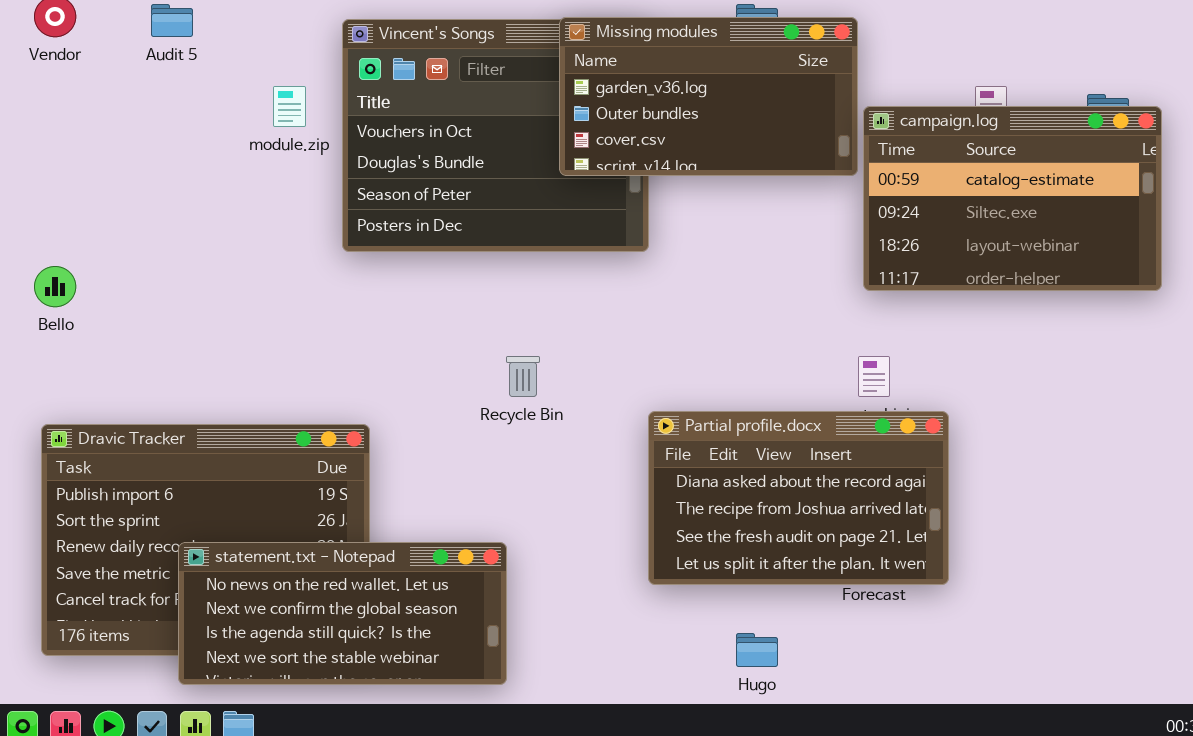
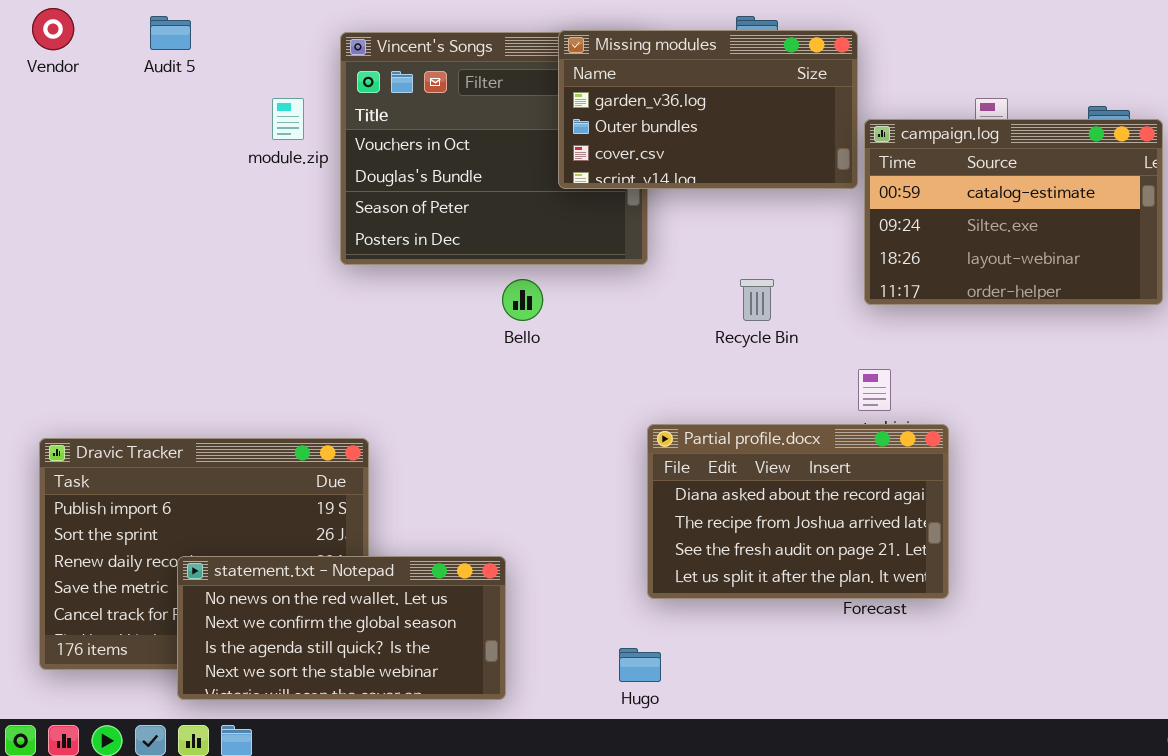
Bello: [34,266,76,307] -> [502,279,543,321], moved
Recycle Bin: [506,356,540,397] -> [740,279,774,321], moved
Hugo: [736,633,778,667] -> [619,648,661,682], moved

